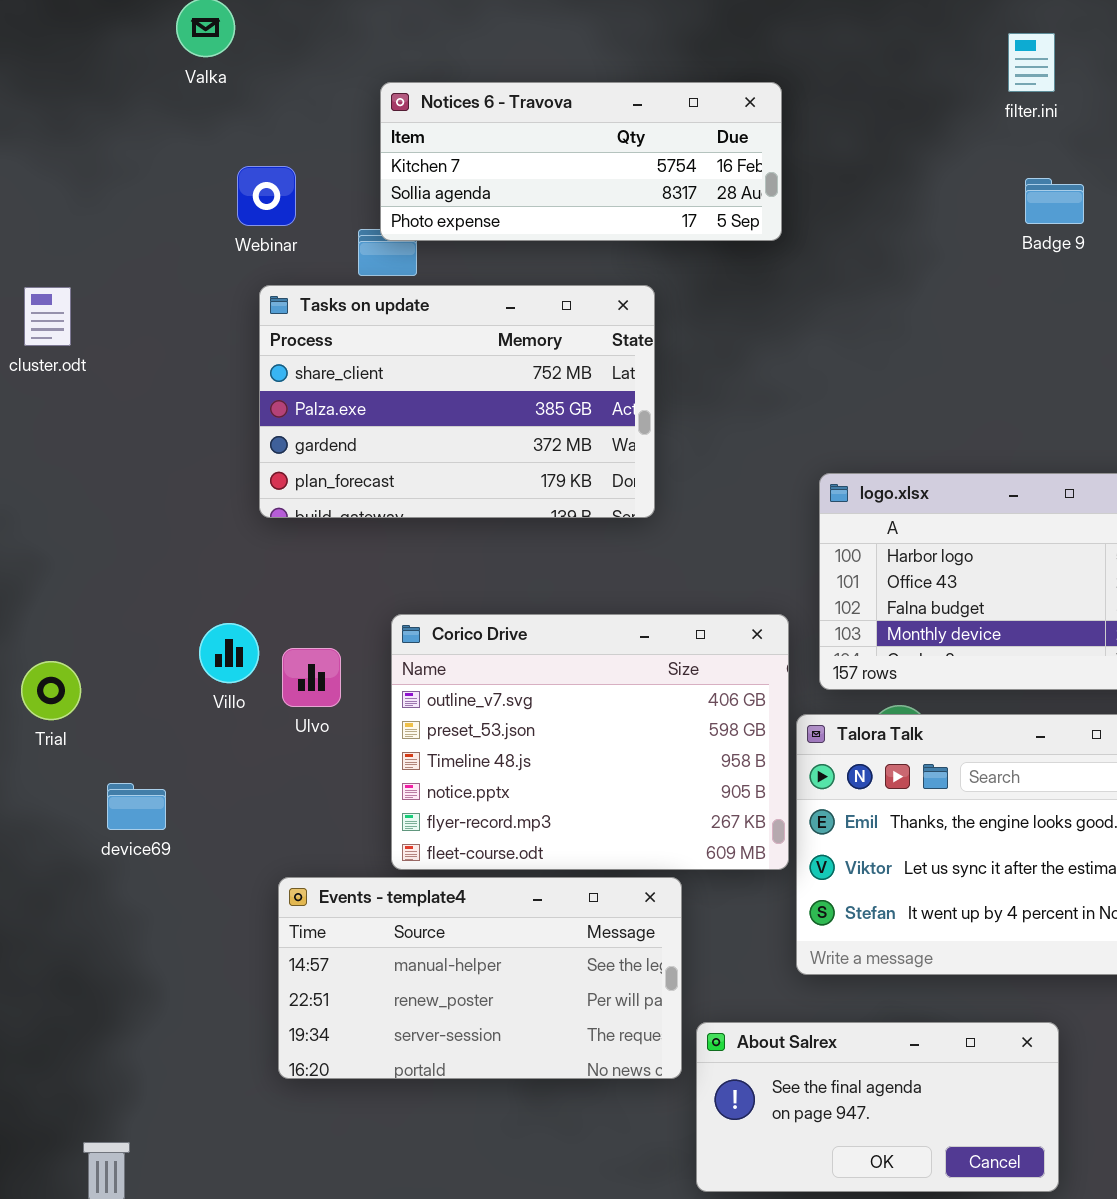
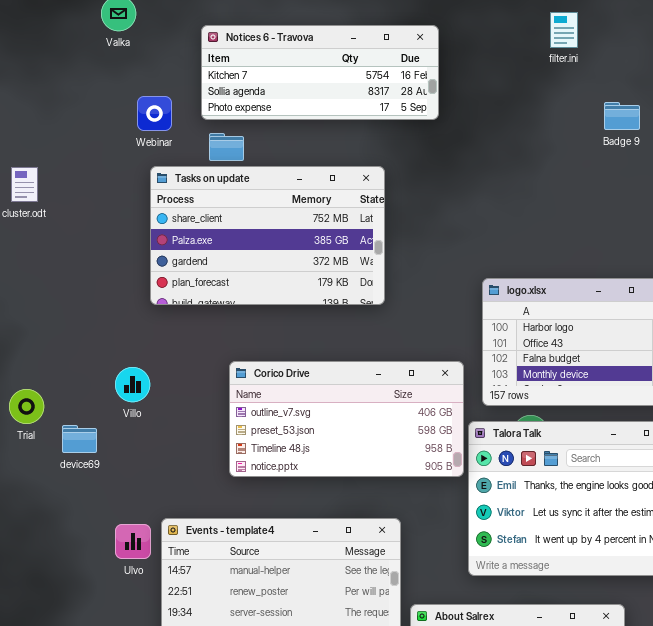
filter.ini: [1008,33,1055,92] -> [550,12,578,48], moved
Notices 6 - Travova: [380,82,782,241] -> [201,25,439,120], moved
Corico Drive: [391,614,789,870] -> [229,361,464,477], resized
Ulvo: [282,648,341,707] -> [115,524,151,559], moved
device69: [107,783,166,830] -> [62,425,97,453], moved

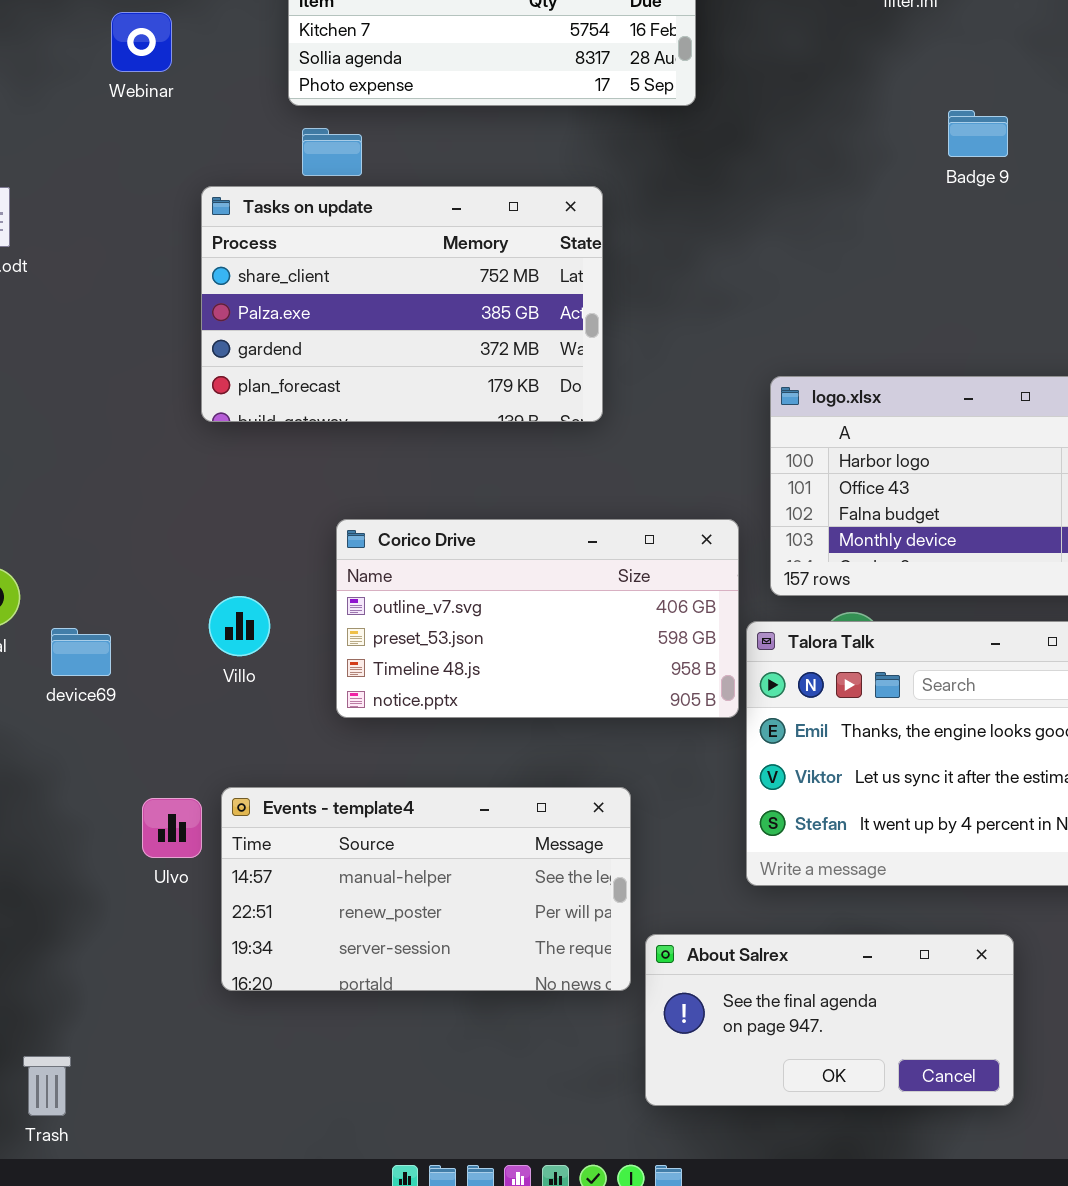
Webinar: [137,96,172,131] -> [111,12,172,72], moved
Badge 9: [604,102,640,130] -> [948,110,1008,157], moved
Villo: [115,367,150,402] -> [209,596,270,656], moved

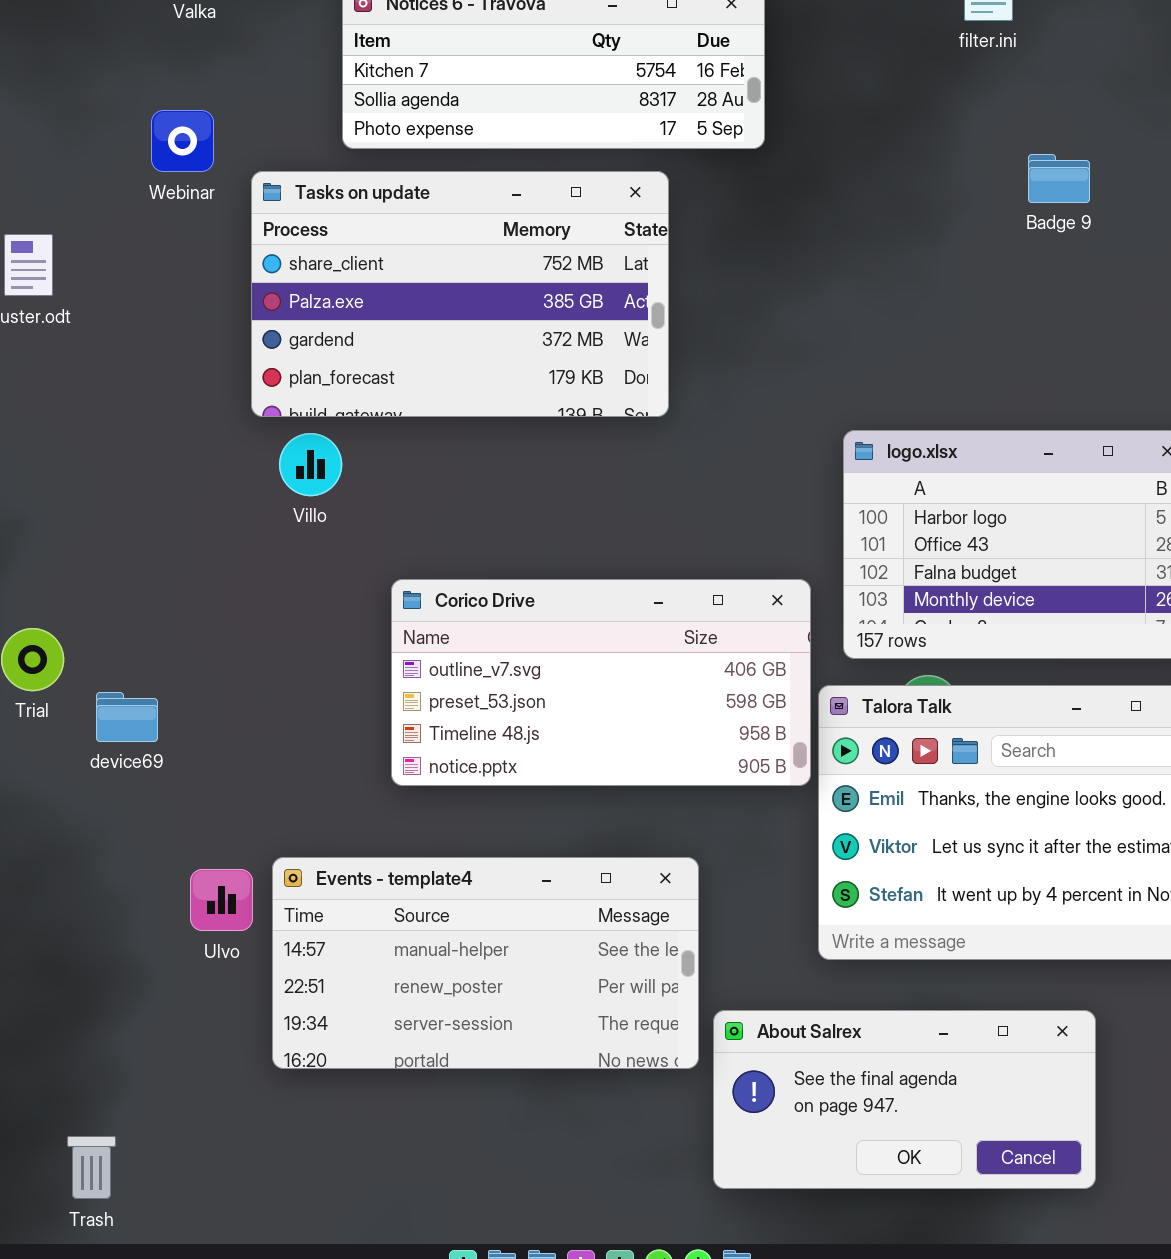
Webinar: [111,12,172,72] -> [151,110,214,172], moved
Tasks on update: [201,186,603,422] -> [251,171,669,417], moved
Villo: [209,596,270,656] -> [279,433,342,496], moved

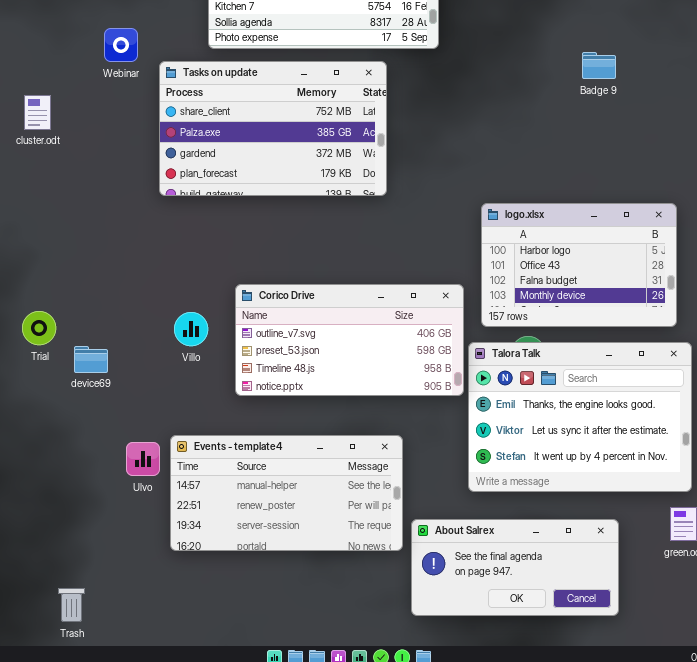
Villo: [279,433,342,496] -> [174,312,208,346], moved

